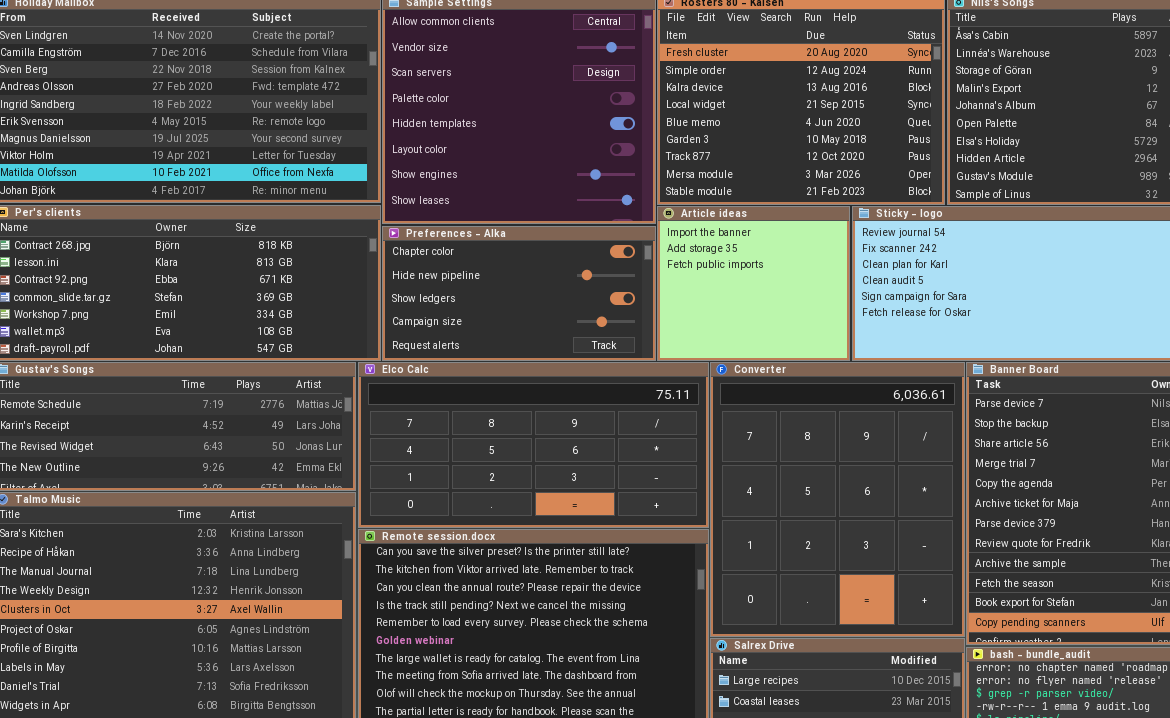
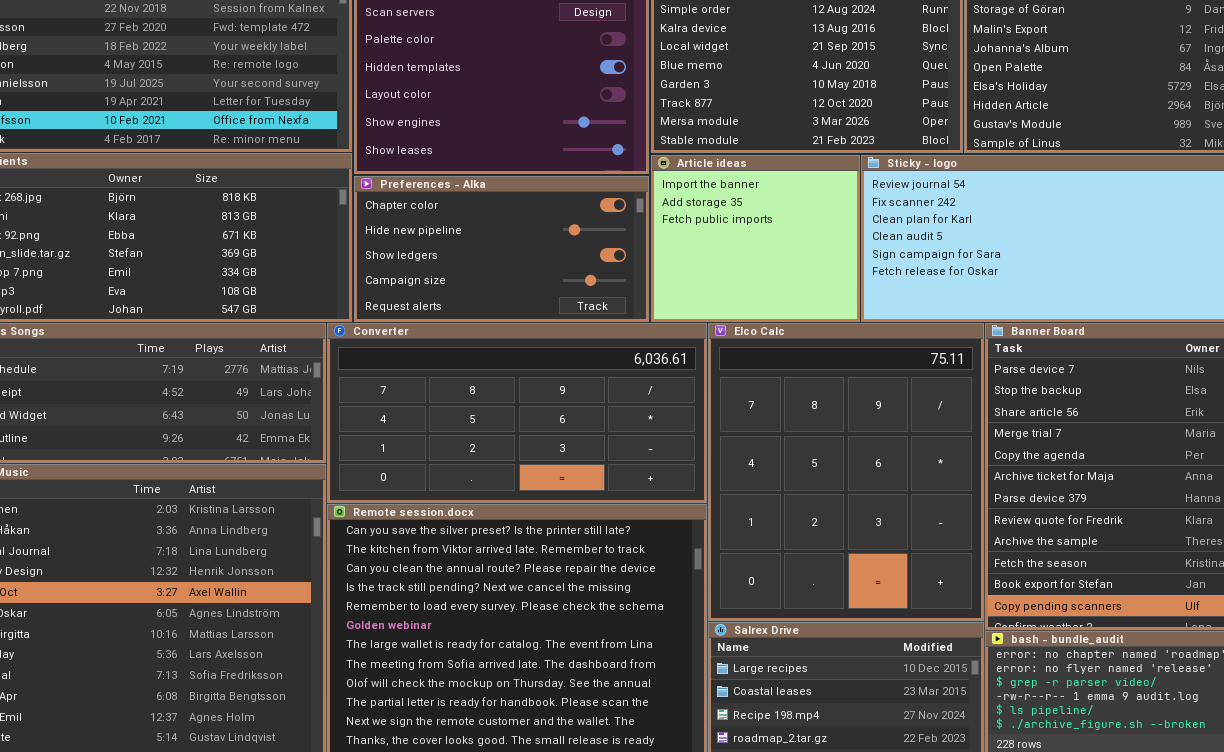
Elco Calc: [358,362,709,528] -> [708,323,984,621], moved, resized
Converter: [710,362,965,637] -> [327,323,707,503], moved, resized

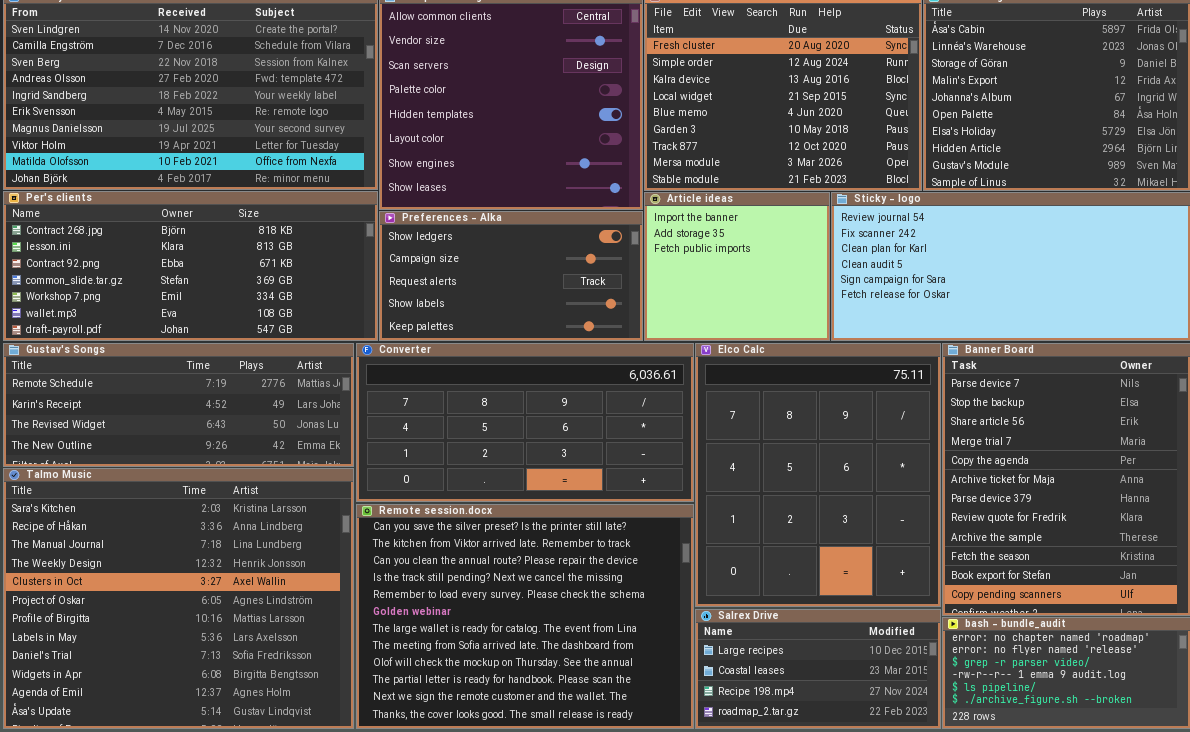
Preferences - Alka: [354,176,649,322] -> [379,211,643,341], scrolled down 2 rows

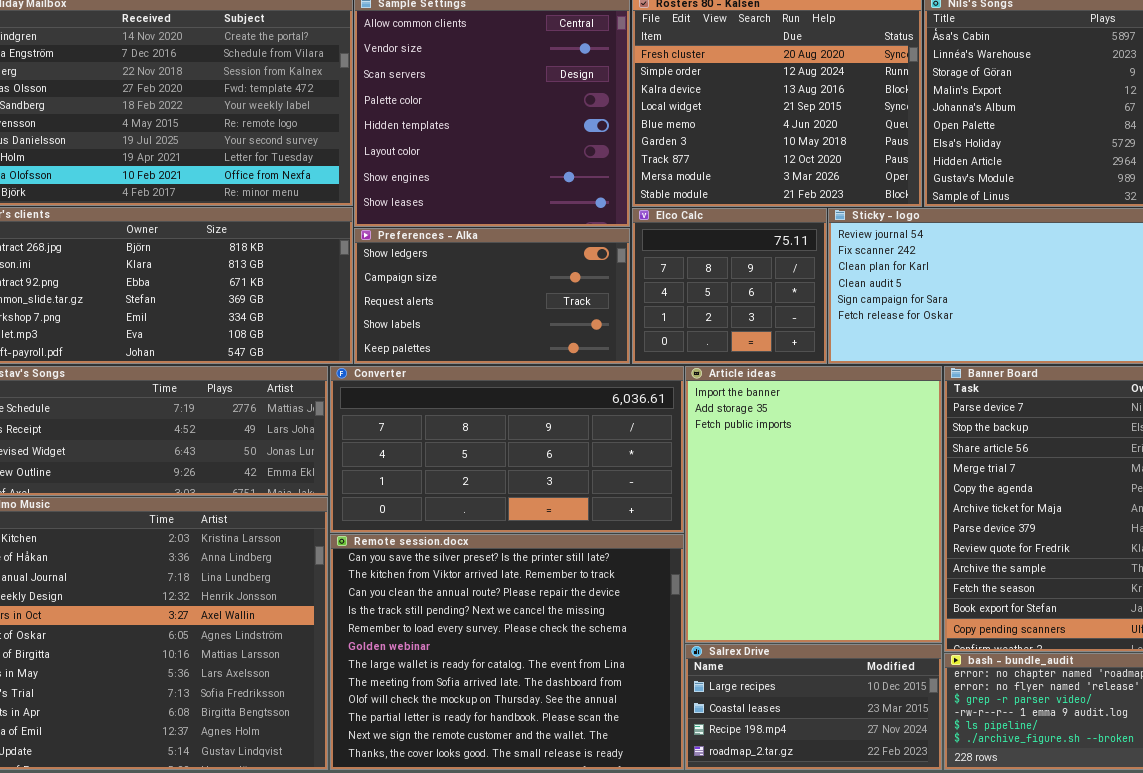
Article ideas: [644,192,830,341] -> [685,366,942,643], moved, resized
Elco Calc: [695,343,941,607] -> [632,208,827,364], moved, resized

